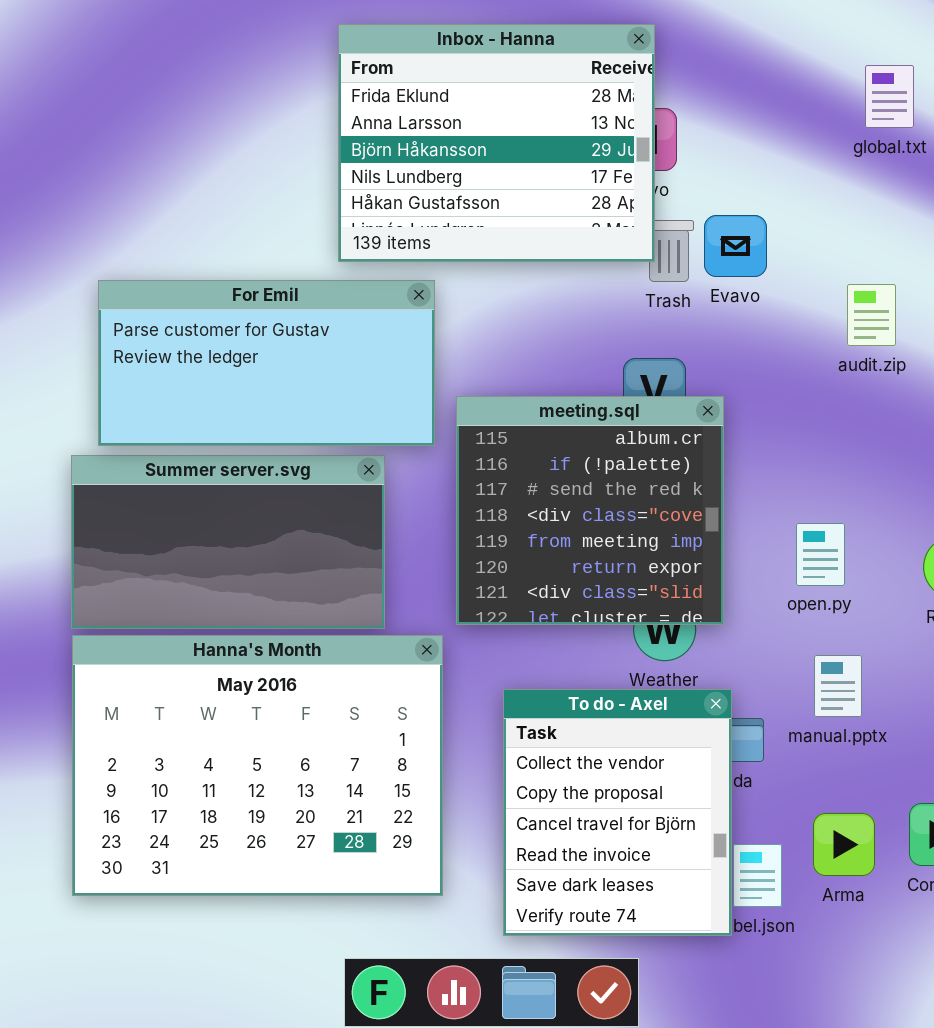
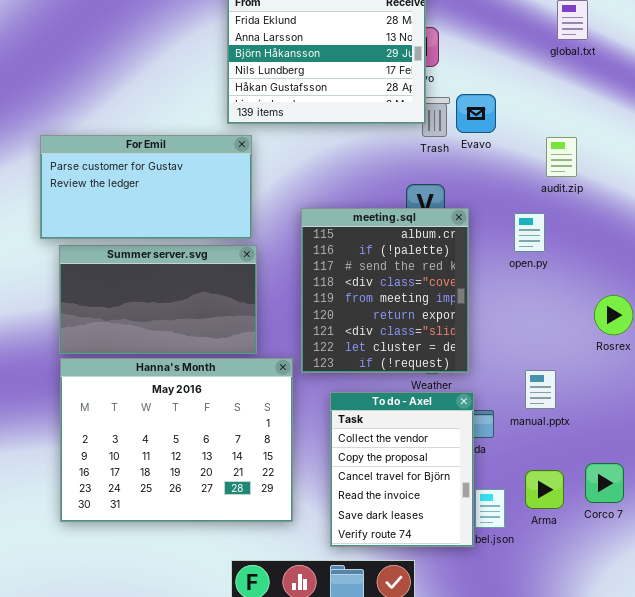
For Emil: [98,280,435,446] -> [40,135,252,239], moved
meeting.sql: [456,396,724,625] -> [301,208,469,373], resized
open.py: [796,523,845,586] -> [514,213,545,252], moved

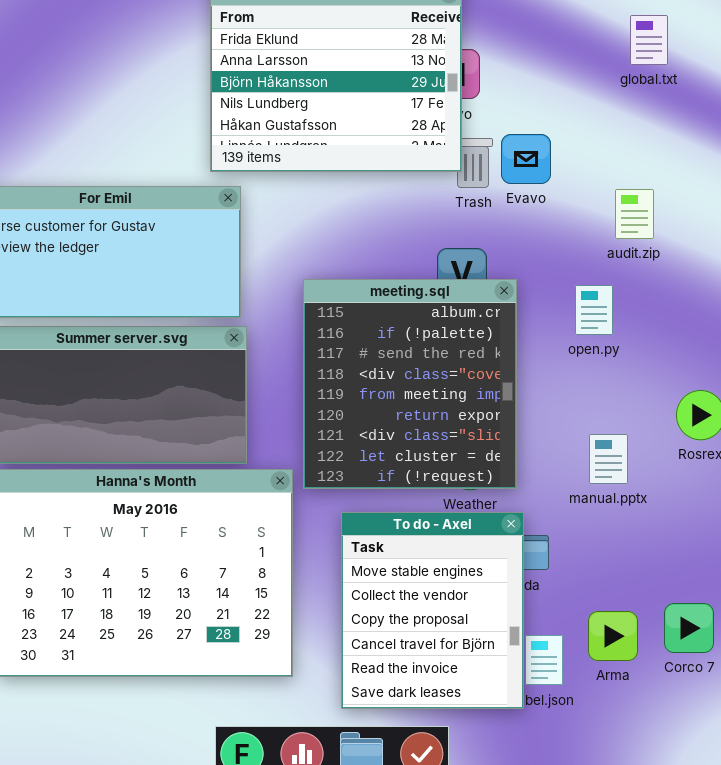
manual.pptx: [525,370,556,409] -> [589,434,628,484], moved
To do - Axel: [330,392,474,547] -> [341,512,524,709], scrolled up 1 row

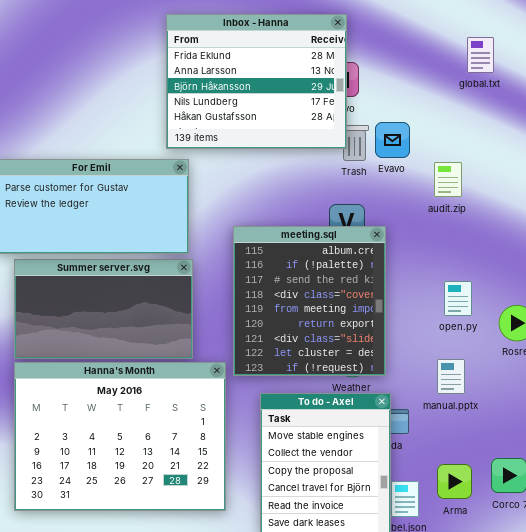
audit.zip: [615,189,654,239] -> [434,162,462,197], moved
open.py: [575,285,613,335] -> [444,281,472,316], moved
manual.pptx: [589,434,628,484] -> [437,359,465,394], moved

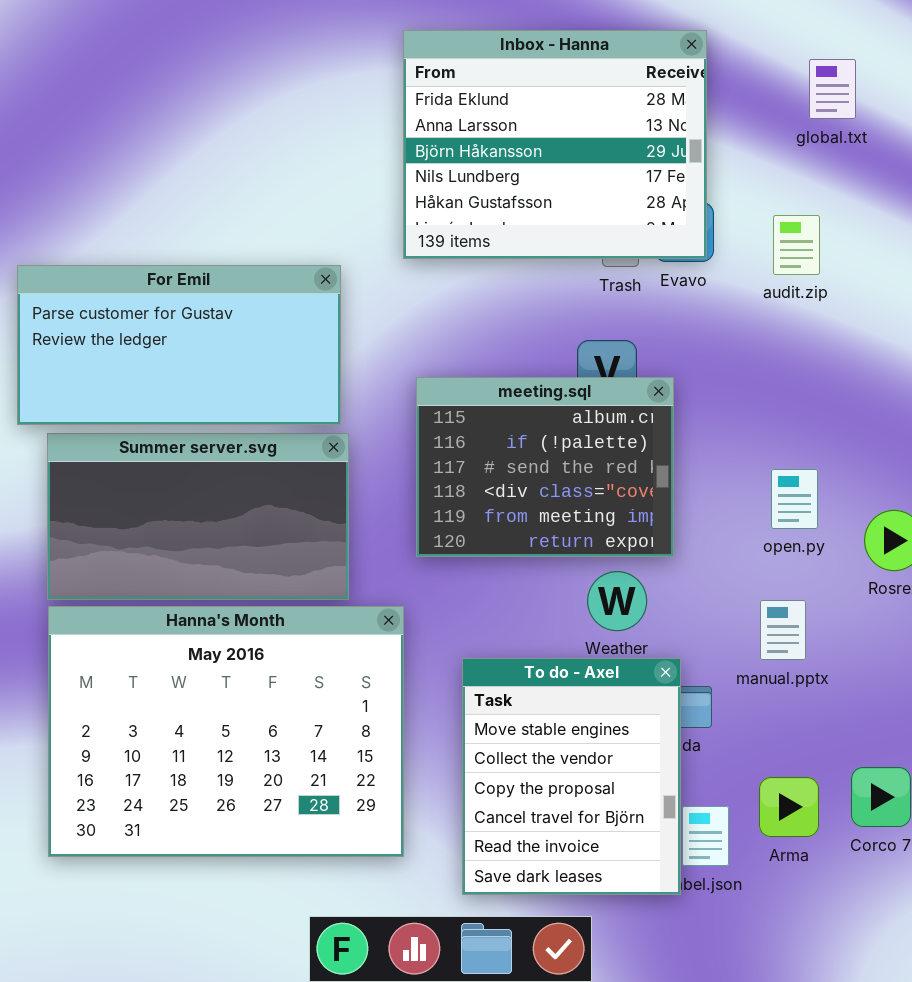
Inbox - Hanna: [166,14,347,149] -> [403,30,707,259], moved
audit.zip: [434,162,462,197] -> [773,215,820,275], moved
meeting.sql: [233,226,386,376] -> [416,377,674,557], resized

